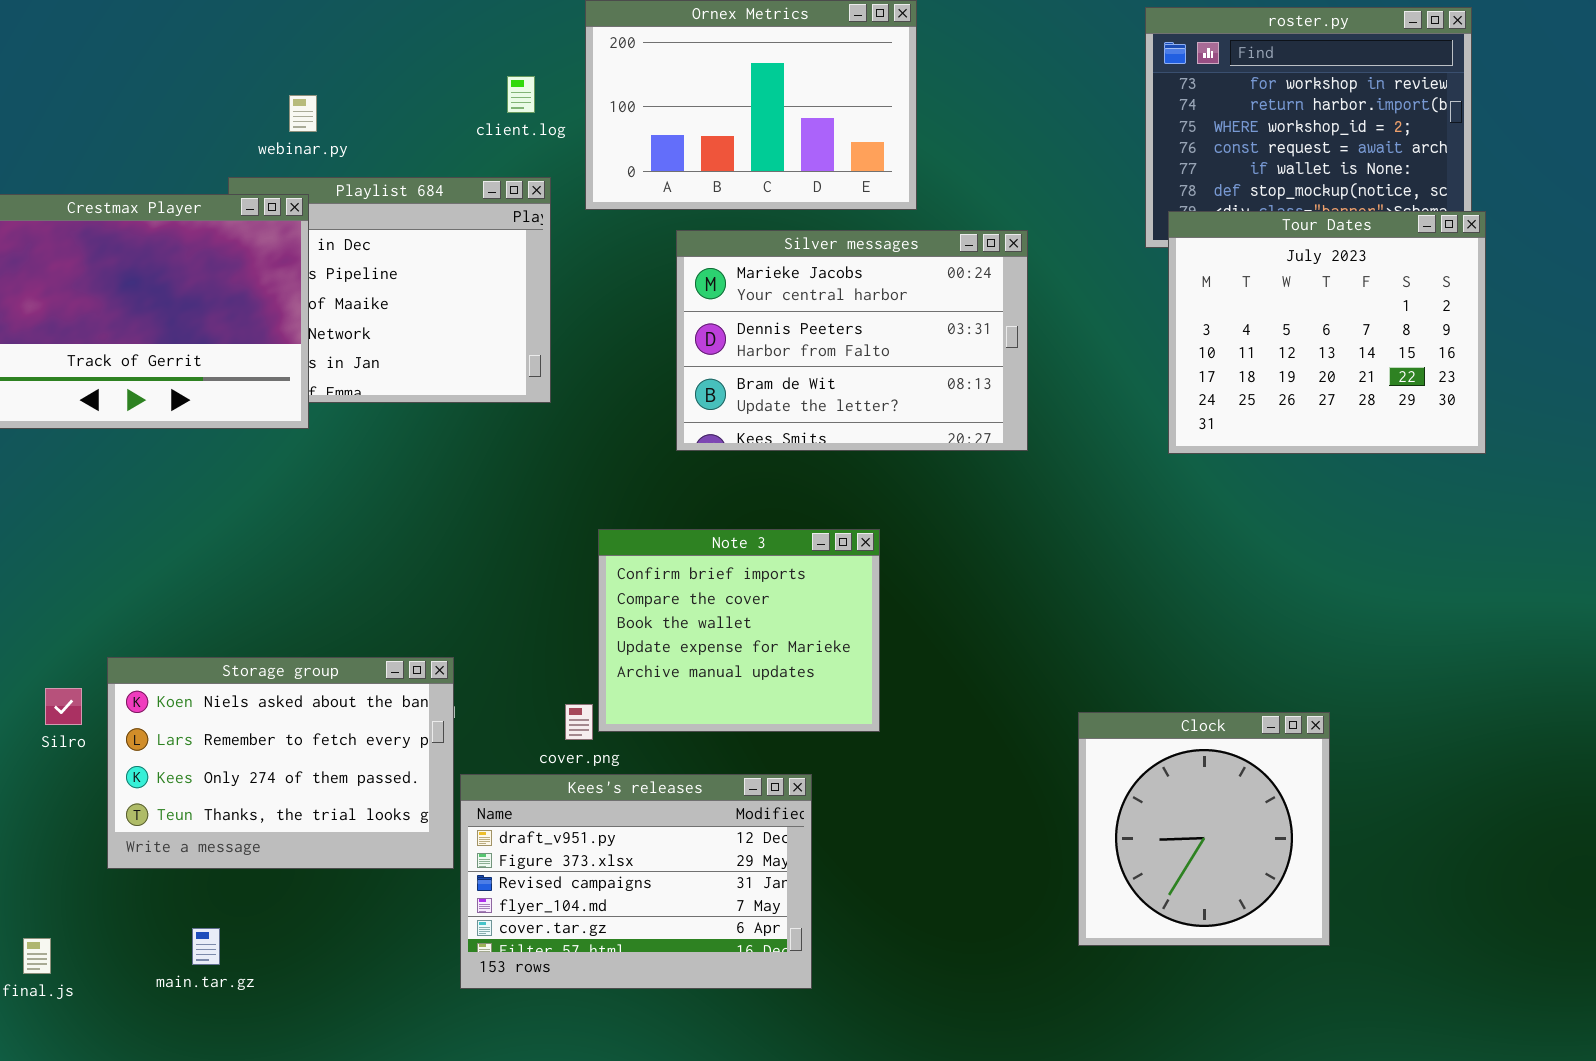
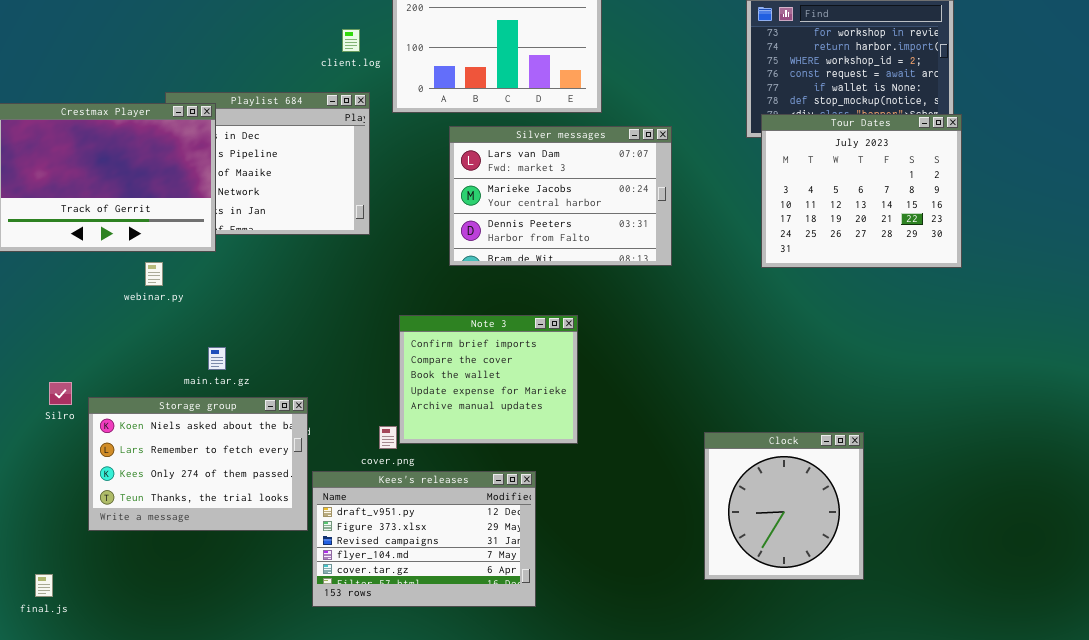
webinar.py: [289,95,317,132] -> [145,262,163,286], moved
Silver messages: [676,230,1028,451] -> [449,126,672,266], scrolled up 1 row
Silro: [45,688,82,725] -> [49,382,72,405], moved
main.tar.gz: [192,928,220,965] -> [208,347,226,370], moved

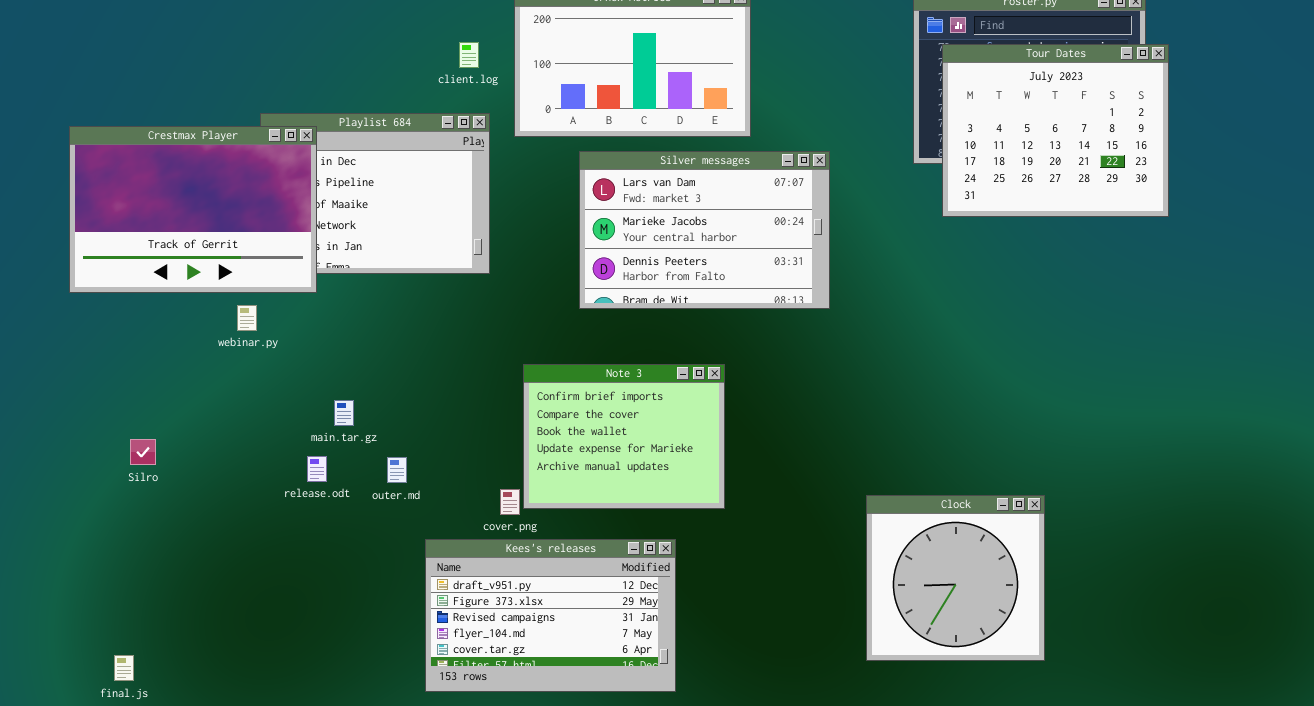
Tour Dates: [761,114,962,268] -> [942,44,1169,217], moved
main.tar.gz: [208,347,226,370] -> [334,400,354,426], moved
Storage group: [88,397,308,531] -> none, closed

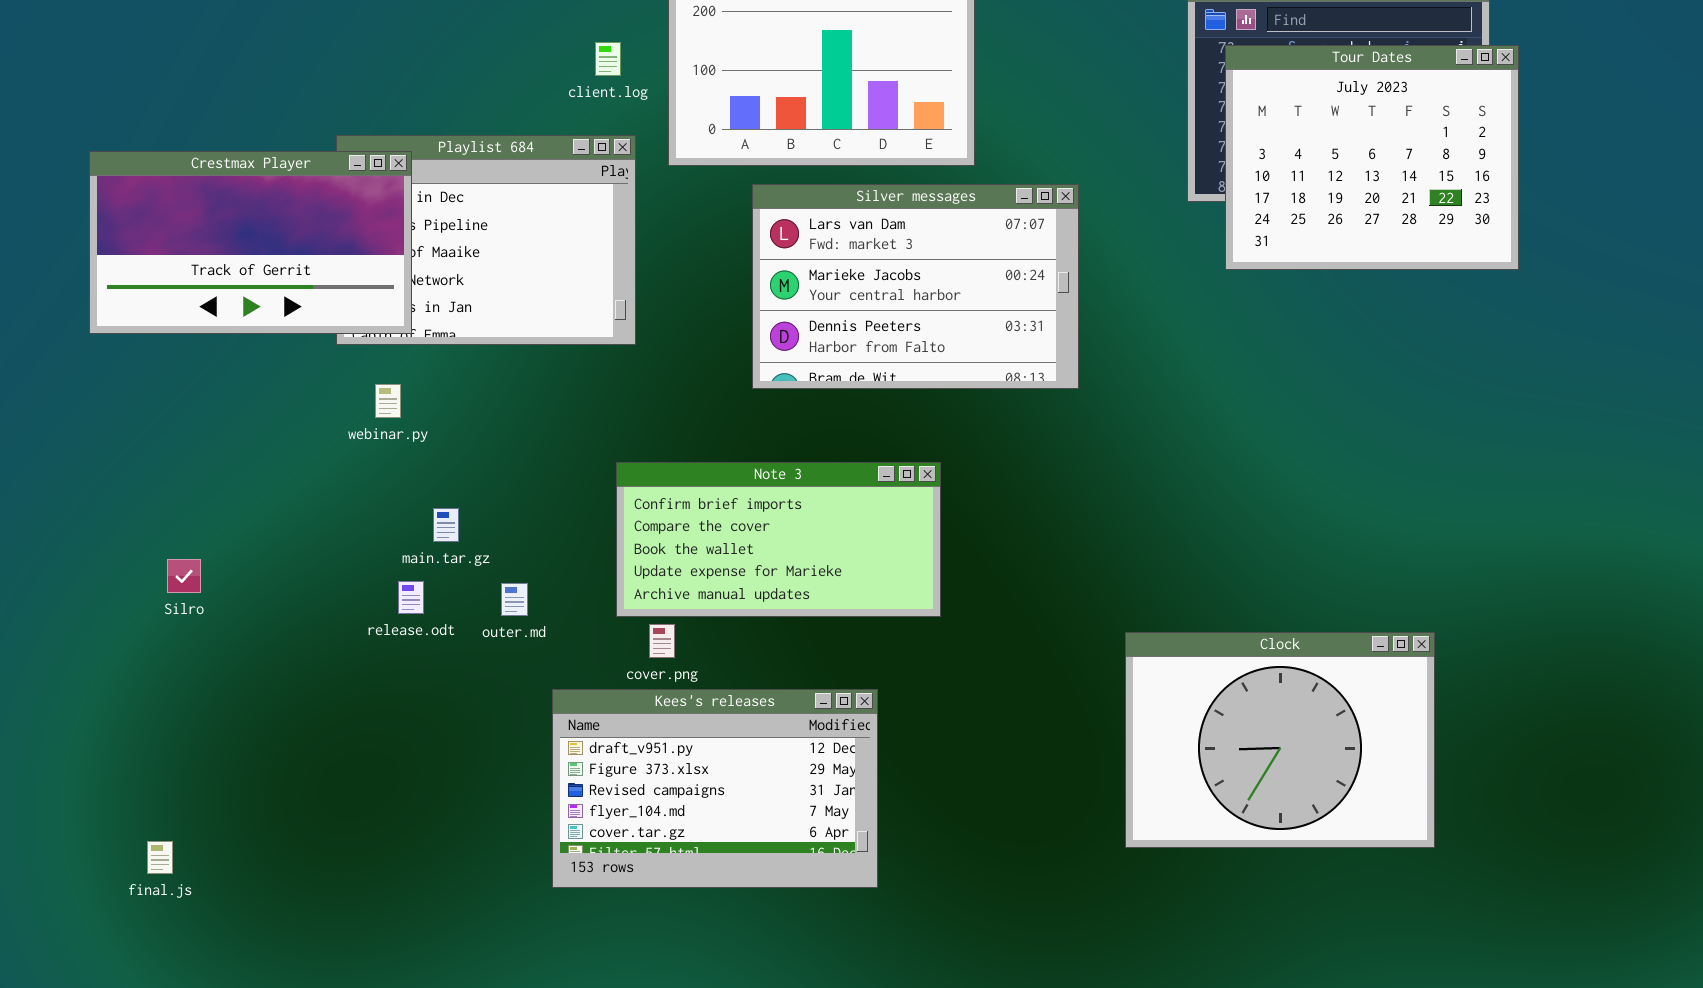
Crestmax Player: [69,126,317,293] -> [89,151,412,334], resized
webinar.py: [237,305,257,331] -> [375,384,401,418], moved
Note 3: [523,364,725,509] -> [616,462,941,617], resized
Clock: [866,495,1045,661] -> [1125,632,1435,848], resized

